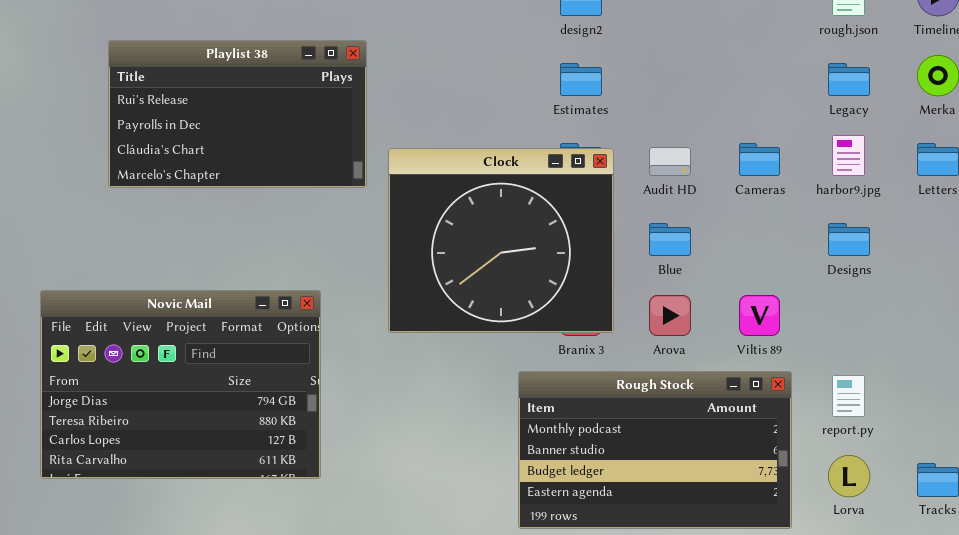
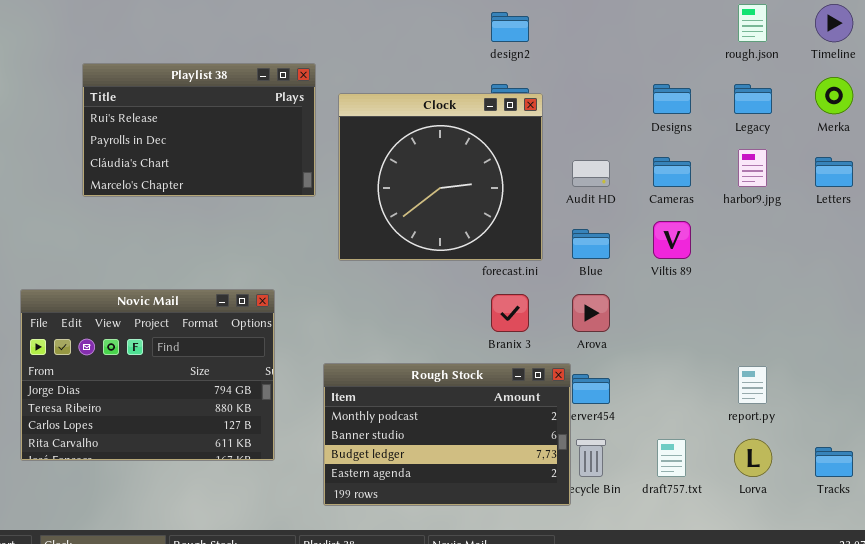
Clock: [388,148,614,333] -> [338,93,543,261], moved
Designs: [828,223,870,256] -> [653,84,691,114], moved
Viltis 89: [739,295,780,336] -> [653,221,691,259], moved
Rough Stock: [518,371,792,529] -> [323,363,571,506], moved

